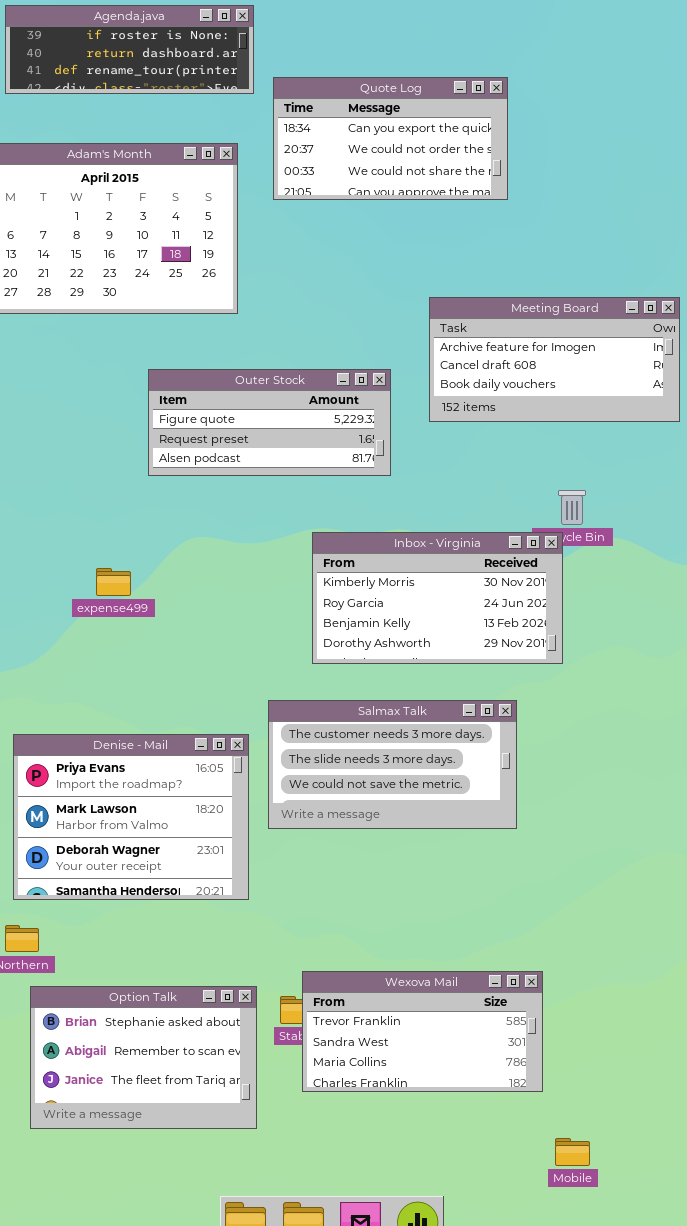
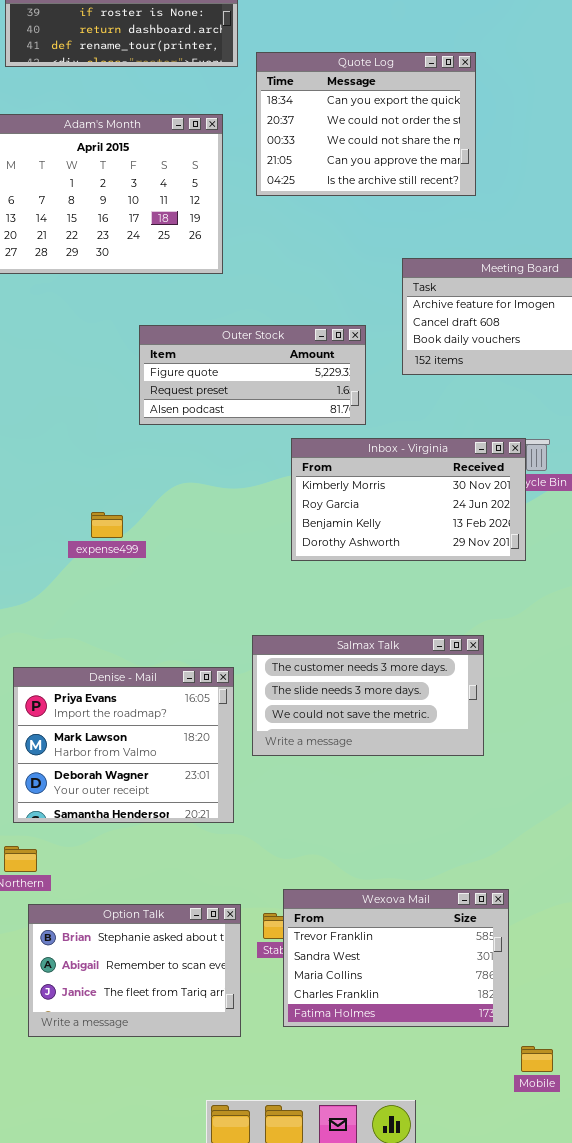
Quote Log: [273,77,508,200] -> [256,52,476,196], resized
Inbox - Virginia: [312,532,563,664] -> [291,438,526,561], moved
Wexova Mail: [302,971,543,1092] -> [283,889,509,1027], resized

